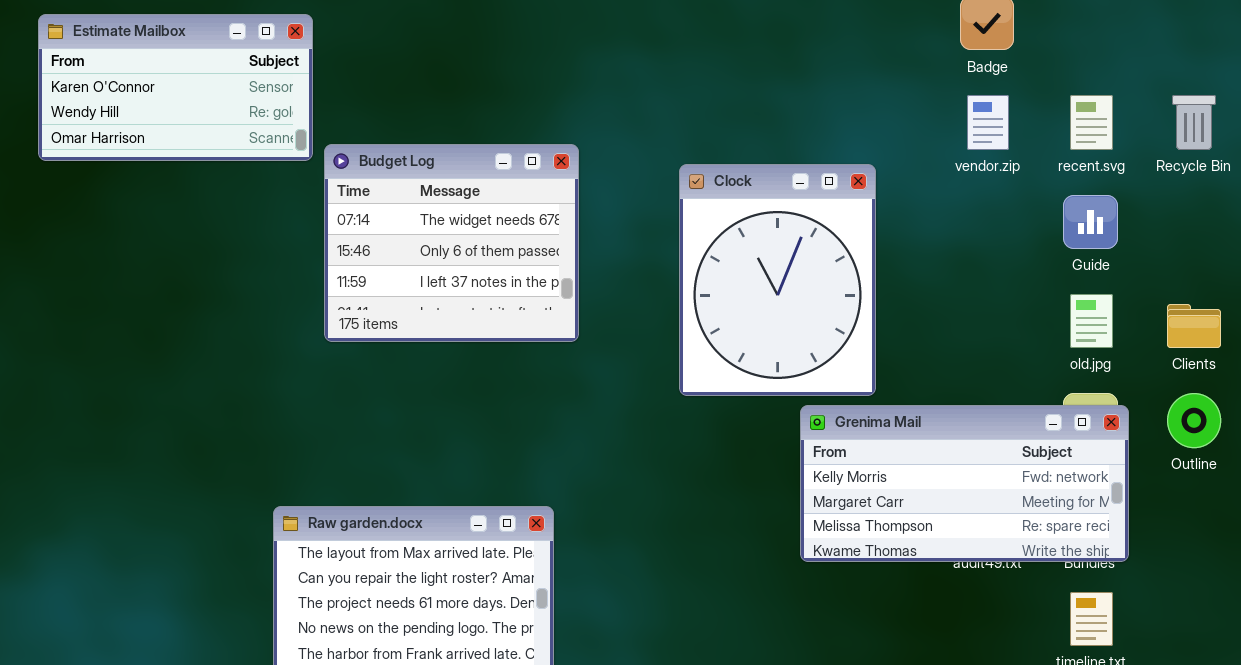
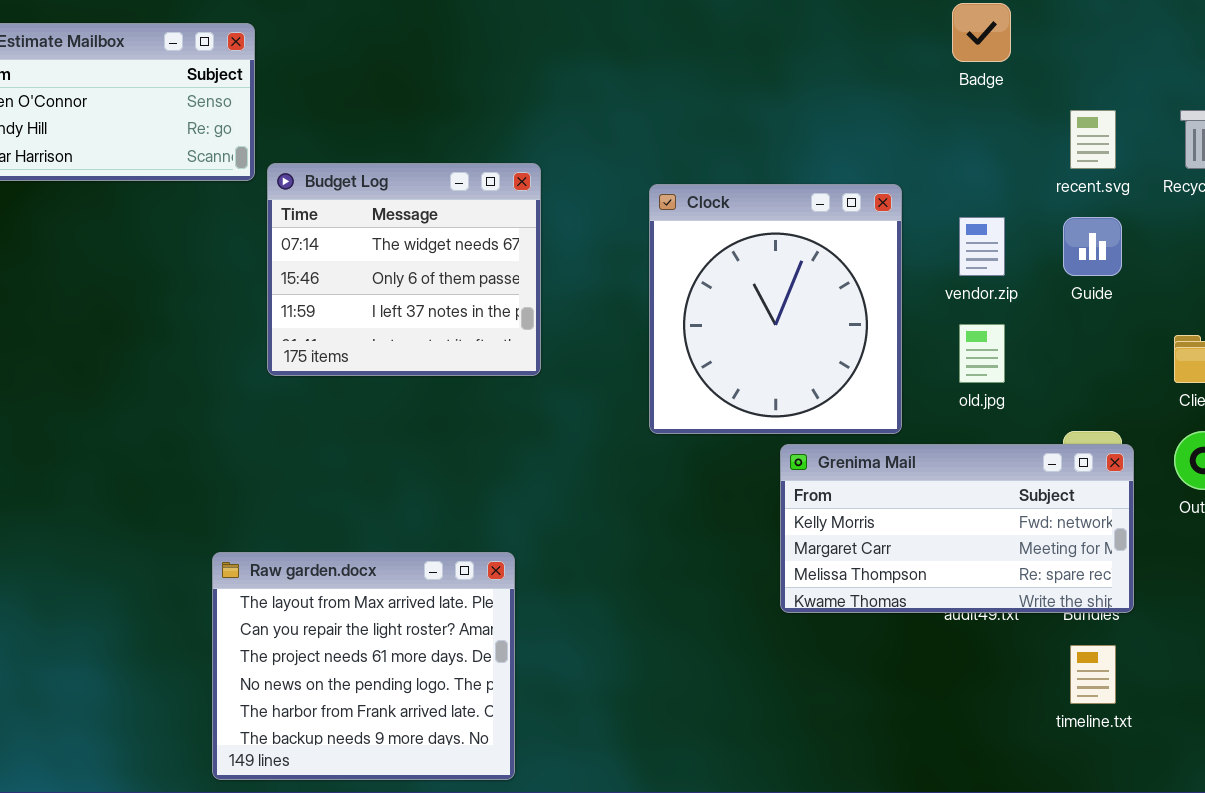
vendor.zip: [967,95,1009,150] -> [959,217,1005,276], moved
Clock: [679,164,876,396] -> [649,184,902,434], resized
old.jpg: [1070,294,1113,348] -> [959,324,1005,383], moved

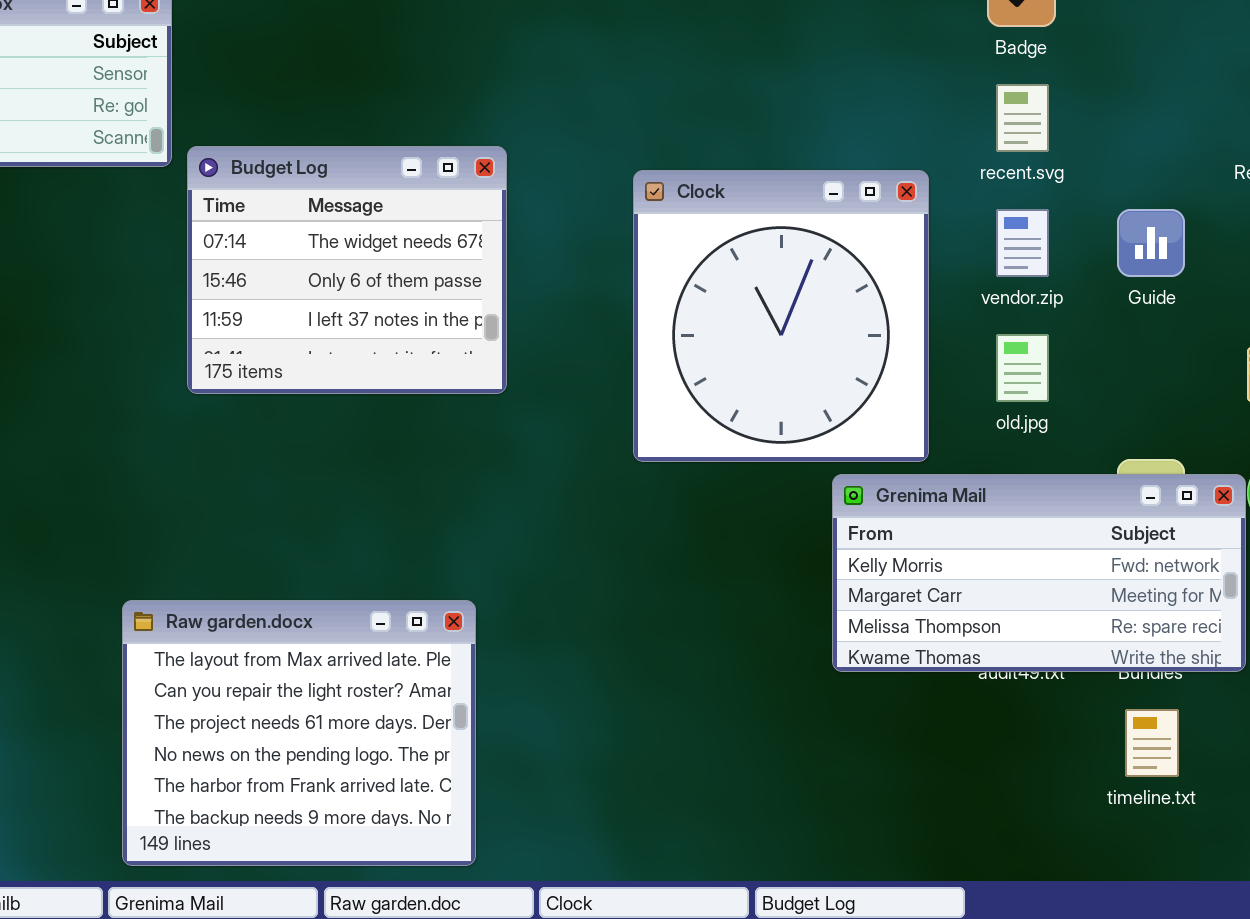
recent.svg: [1070,110,1116,169] -> [996,84,1049,152], moved
Grenima Mail: [780,444,1134,613] -> [832,474,1246,672], moved

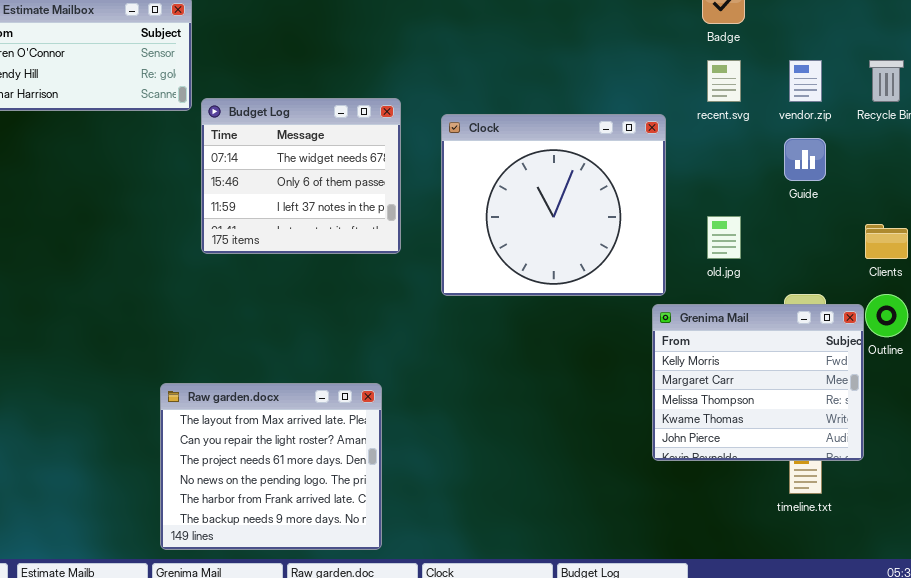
Clock: [633,170,929,462] -> [441,114,666,296], resized
vendor.zip: [996,209,1049,277] -> [789,60,822,102], moved
Grenima Mail: [832,474,1246,672] -> [652,304,864,461], resized

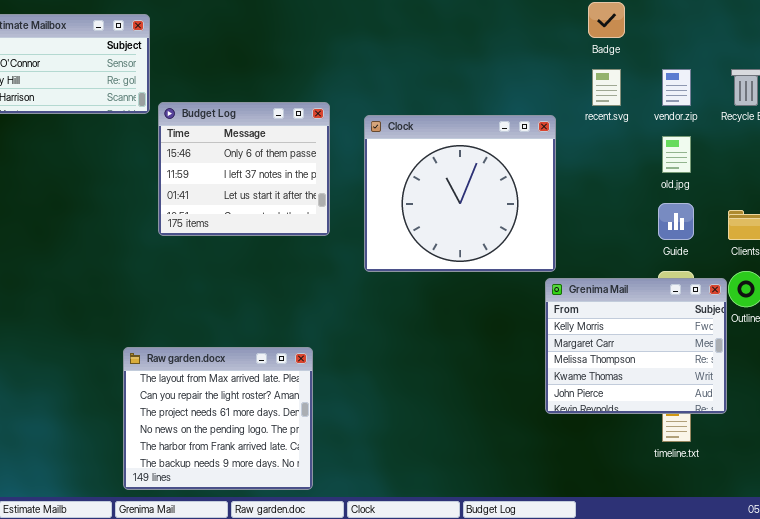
Budget Log: [201,98,401,254] -> [158,102,330,236], scrolled down 1 row
Guide: [784,138,826,181] -> [658,203,694,240], moved
old.jpg: [707,216,741,259] -> [662,136,691,173], moved

